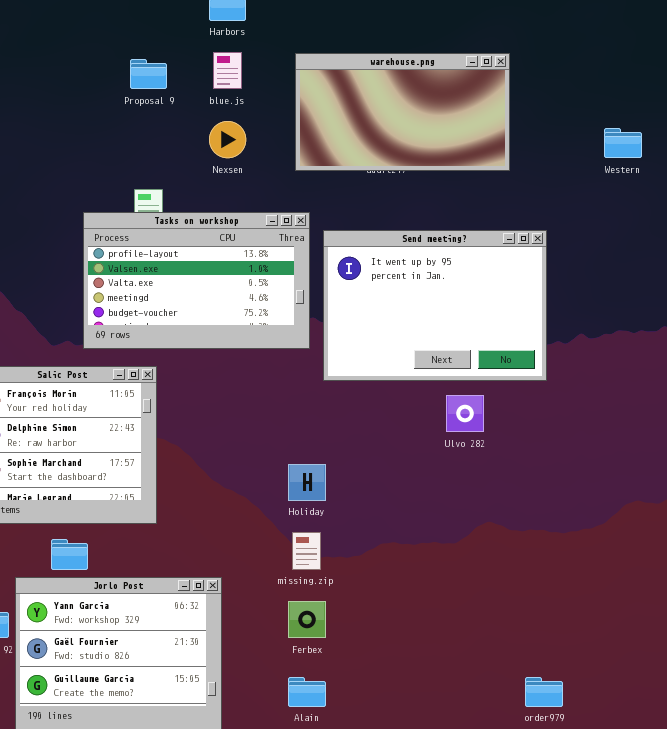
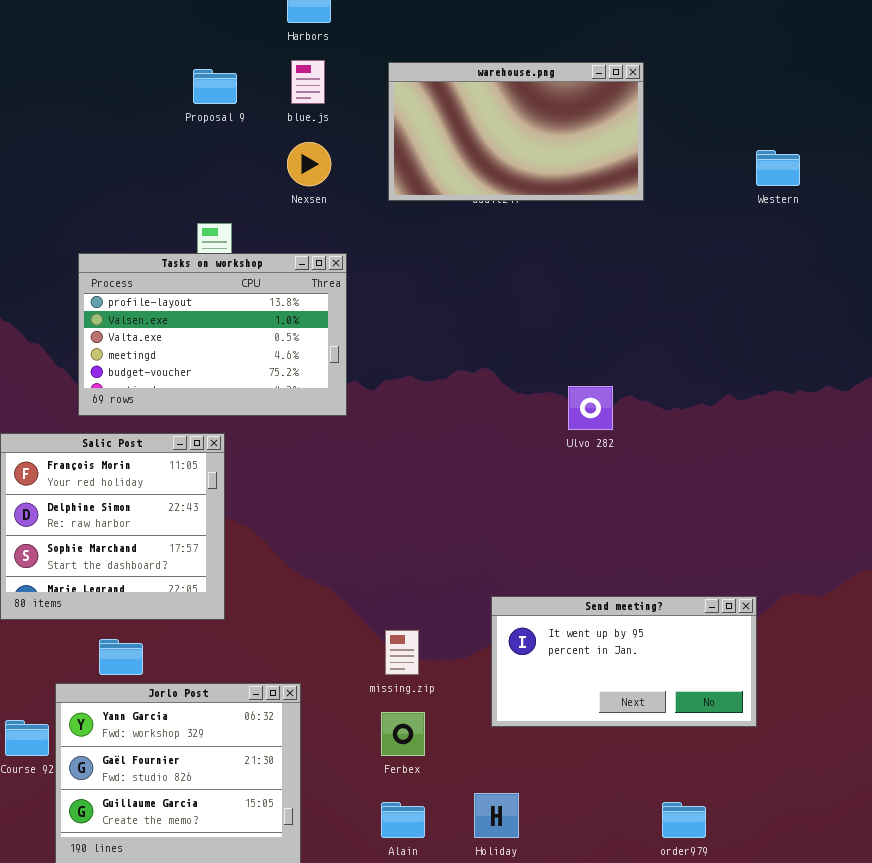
Tasks on workshop: [83,212,310,349] -> [78,253,347,416], moved
Send meeting?: [323,230,547,381] -> [491,596,757,727], moved, resized
Ulvo 282: [446,395,484,432] -> [568,386,613,430], moved
Holiday: [288,464,326,501] -> [474,793,519,838], moved

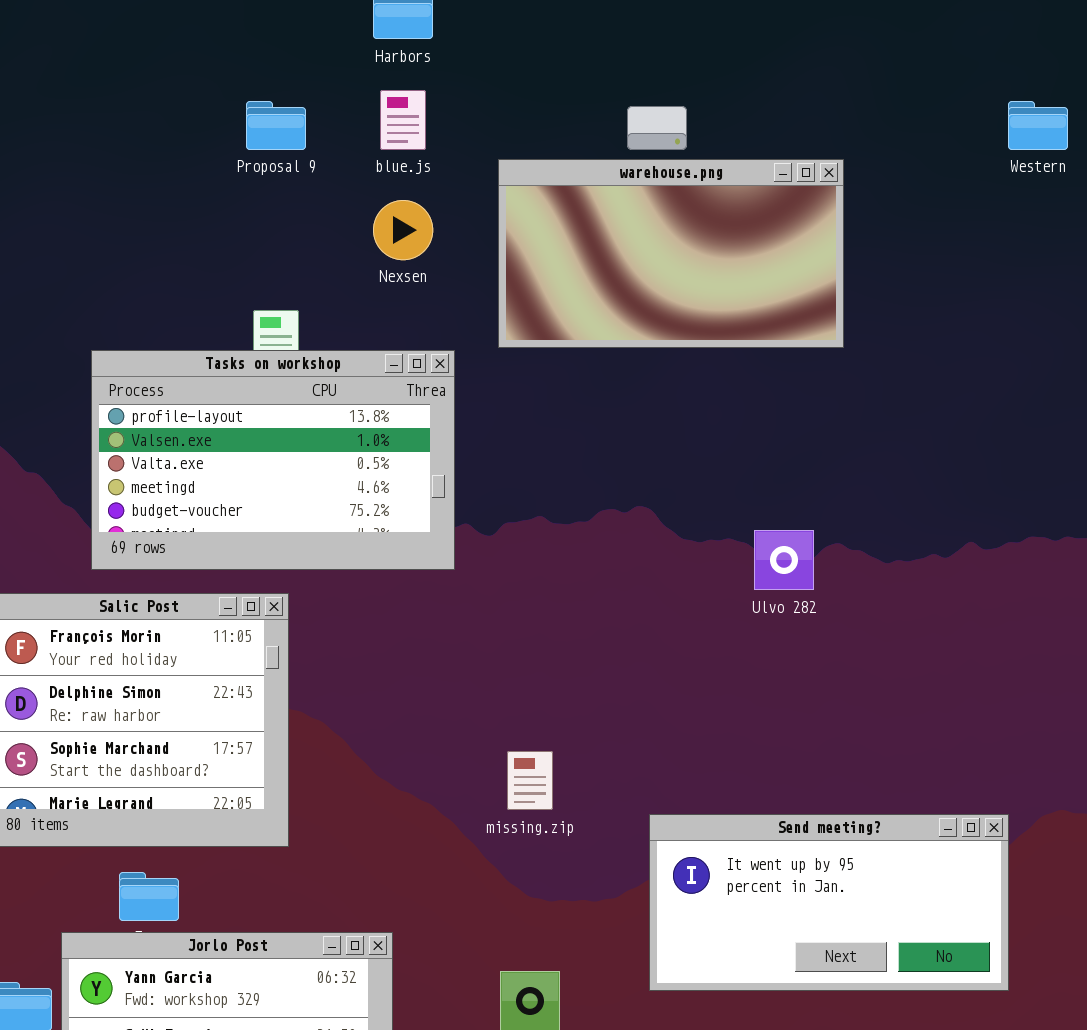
warehouse.png: [388,62,644,201] -> [498,159,844,348], moved
Western: [756,150,800,186] -> [1008,101,1068,150], moved
missing.zip: [385,630,419,675] -> [507,751,553,810], moved

